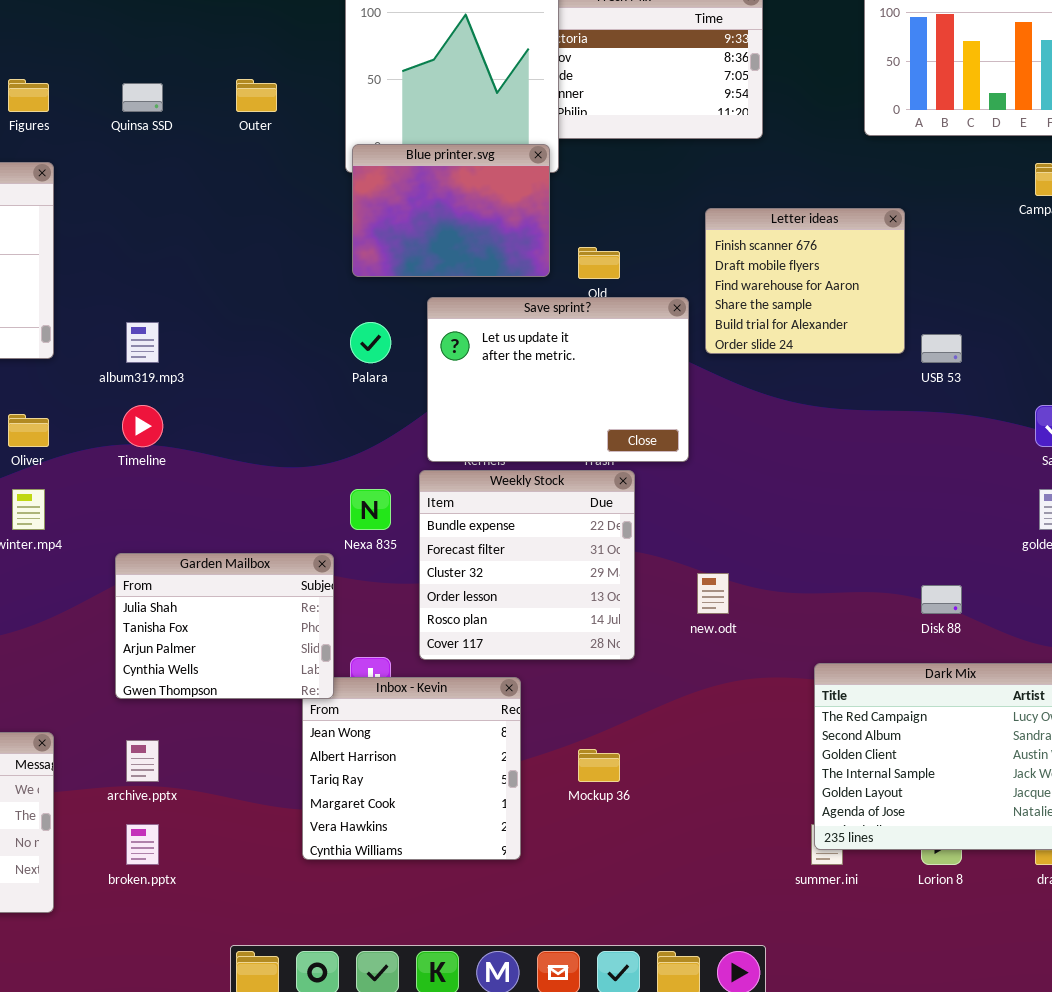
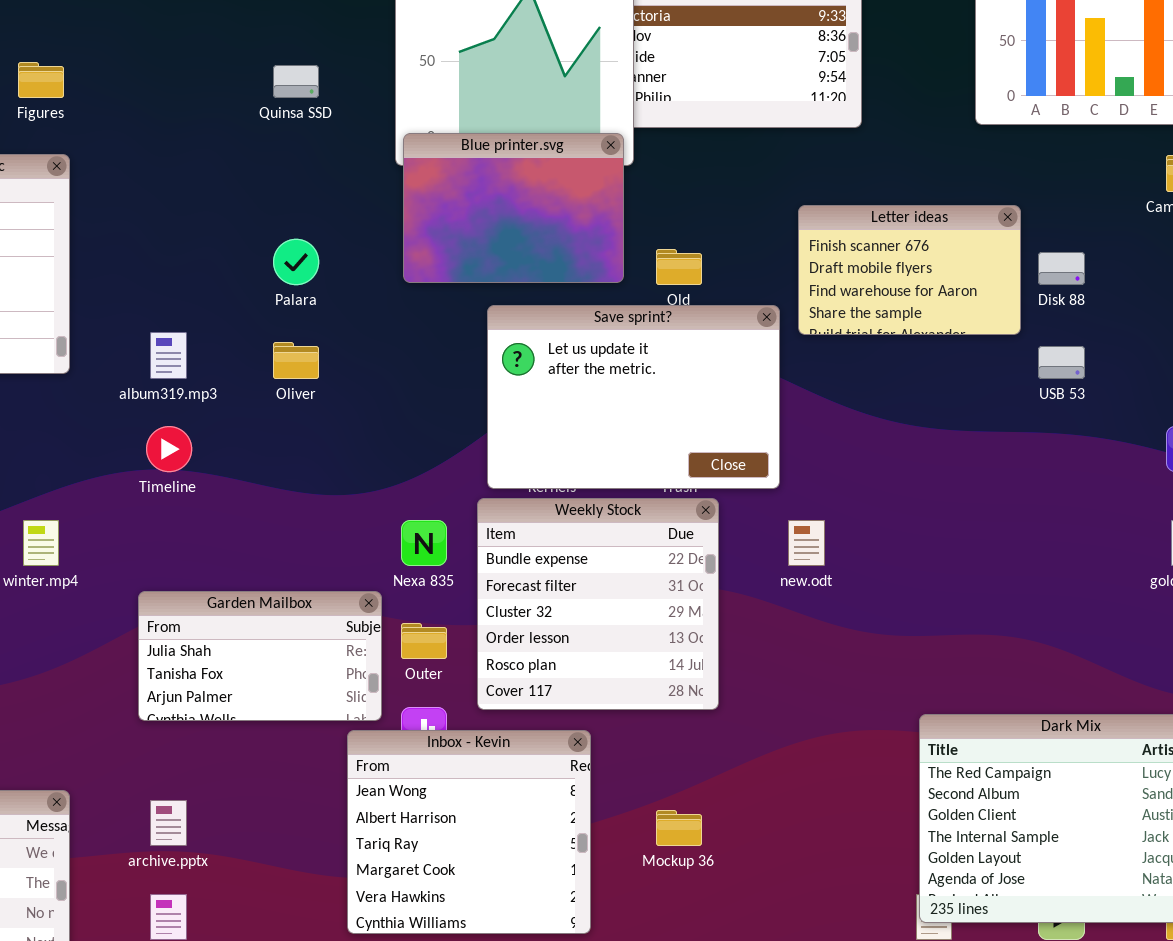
Outer: [236,79,277,112] -> [401,623,447,659], moved
Quinsa SSD: [122,83,163,112] -> [273,65,319,98], moved
Letter ideas: [705,208,905,354] -> [798,205,1021,335], resized
Palara: [350,322,391,363] -> [273,239,319,285], moved
Oliver: [8,414,49,447] -> [273,342,319,379], moved
Garden Mailbox: [115,553,334,699] -> [138,591,382,721], resized
new.odt: [697,573,729,614] -> [788,520,825,566], moved
Disk 88: [921,585,962,614] -> [1038,252,1085,285], moved

